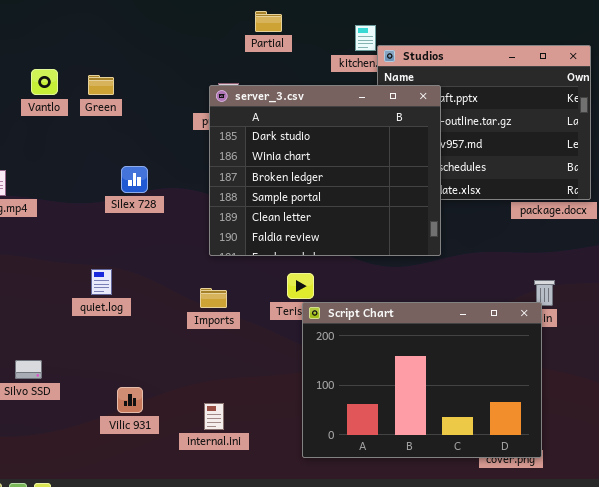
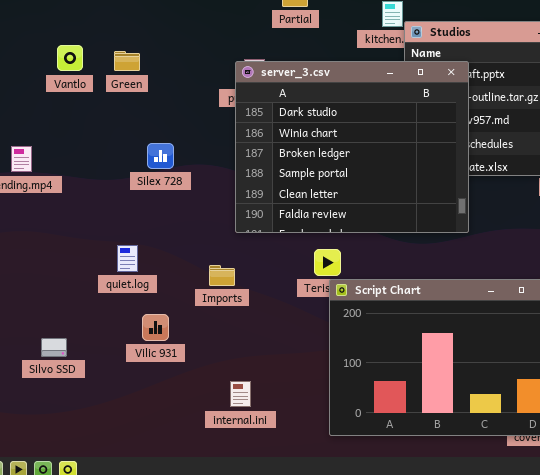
Imports: [200,288,227,308] -> [209,265,235,286], moved
Vilic 931: [117,387,143,413] -> [142,314,169,341], moved

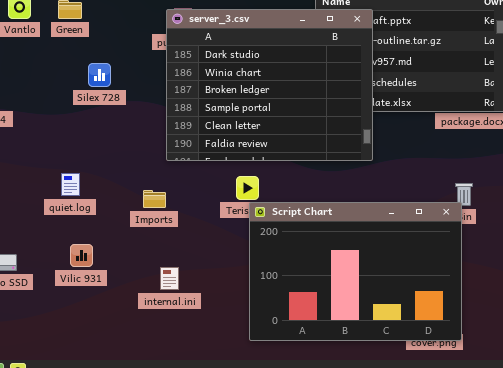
Silex 728: [147,143,174,169] -> [88,63,111,87], moved
Vilic 931: [142,314,169,341] -> [70,244,93,267], moved
internal.ini: [230,381,251,407] -> [160,267,179,290], moved

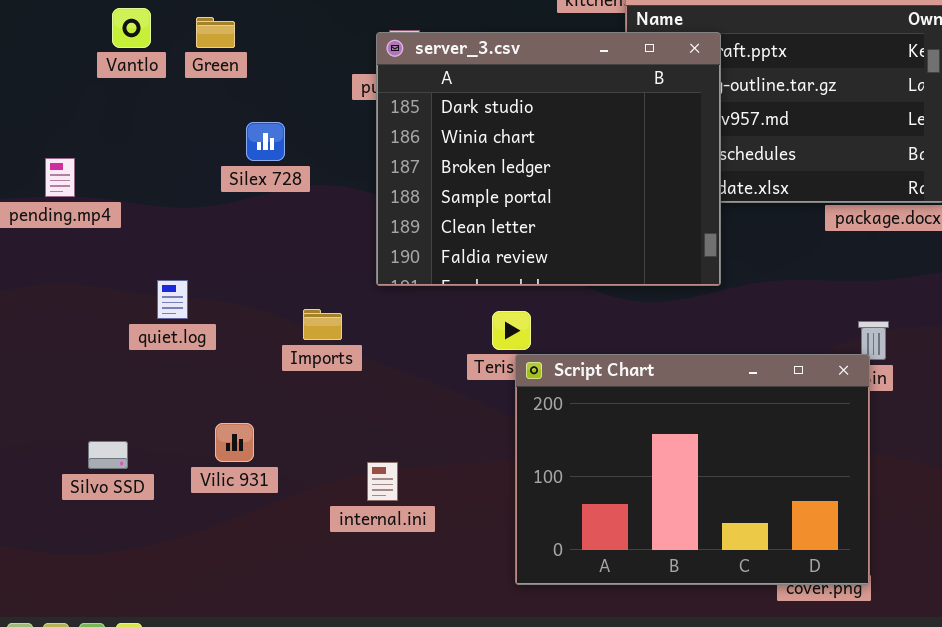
quiet.log: [61,173,80,196] -> [157,280,188,319], moved
Imports: [143,190,166,208] -> [303,309,342,340], moved

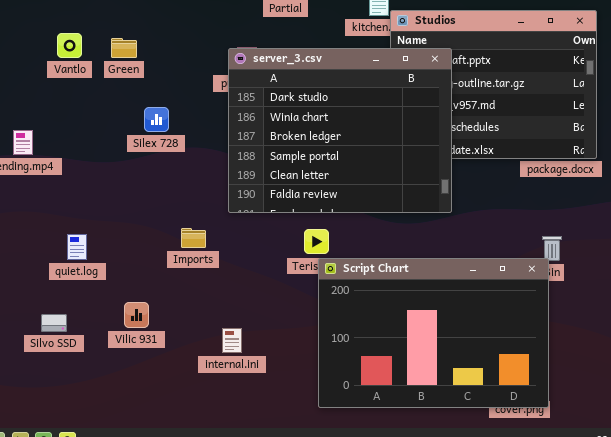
quiet.log: [157,280,188,319] -> [67,234,87,260], moved

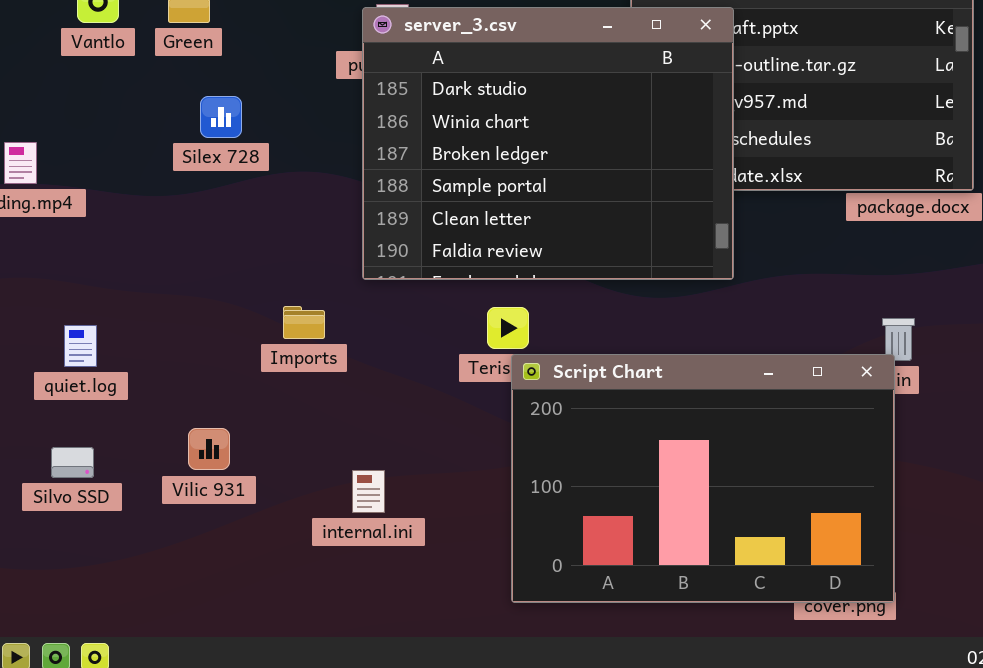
Silex 728: [144,107,169,132] -> [200,96,242,138], moved
quiet.log: [67,234,87,260] -> [64,325,97,367], moved

